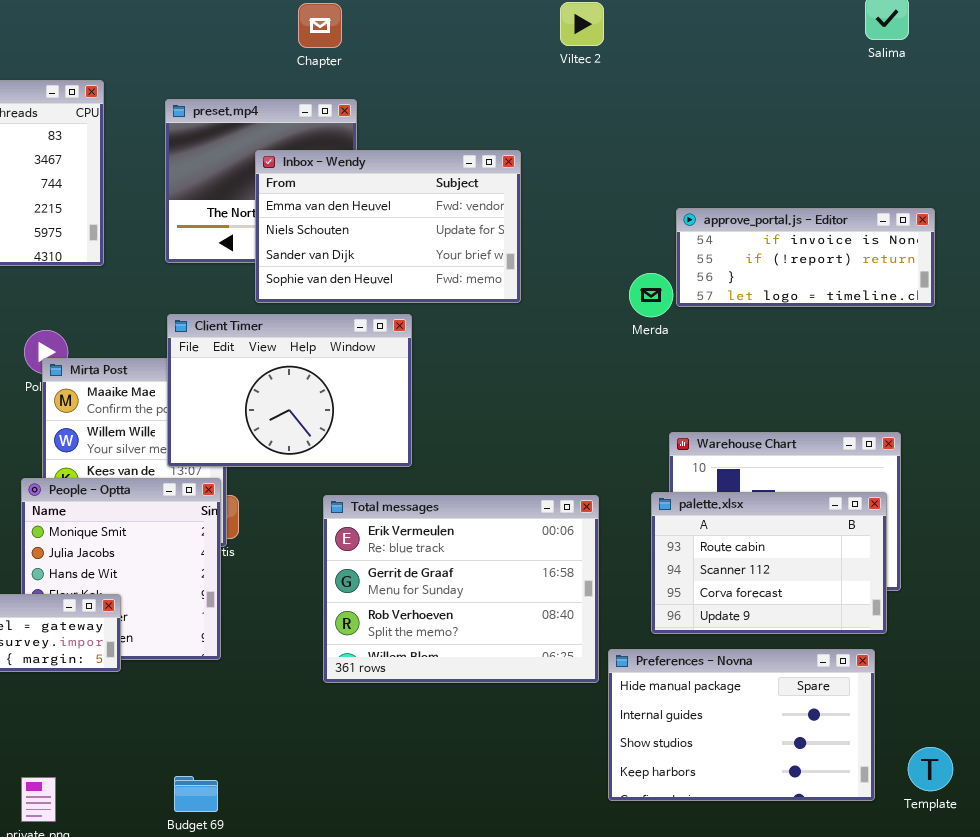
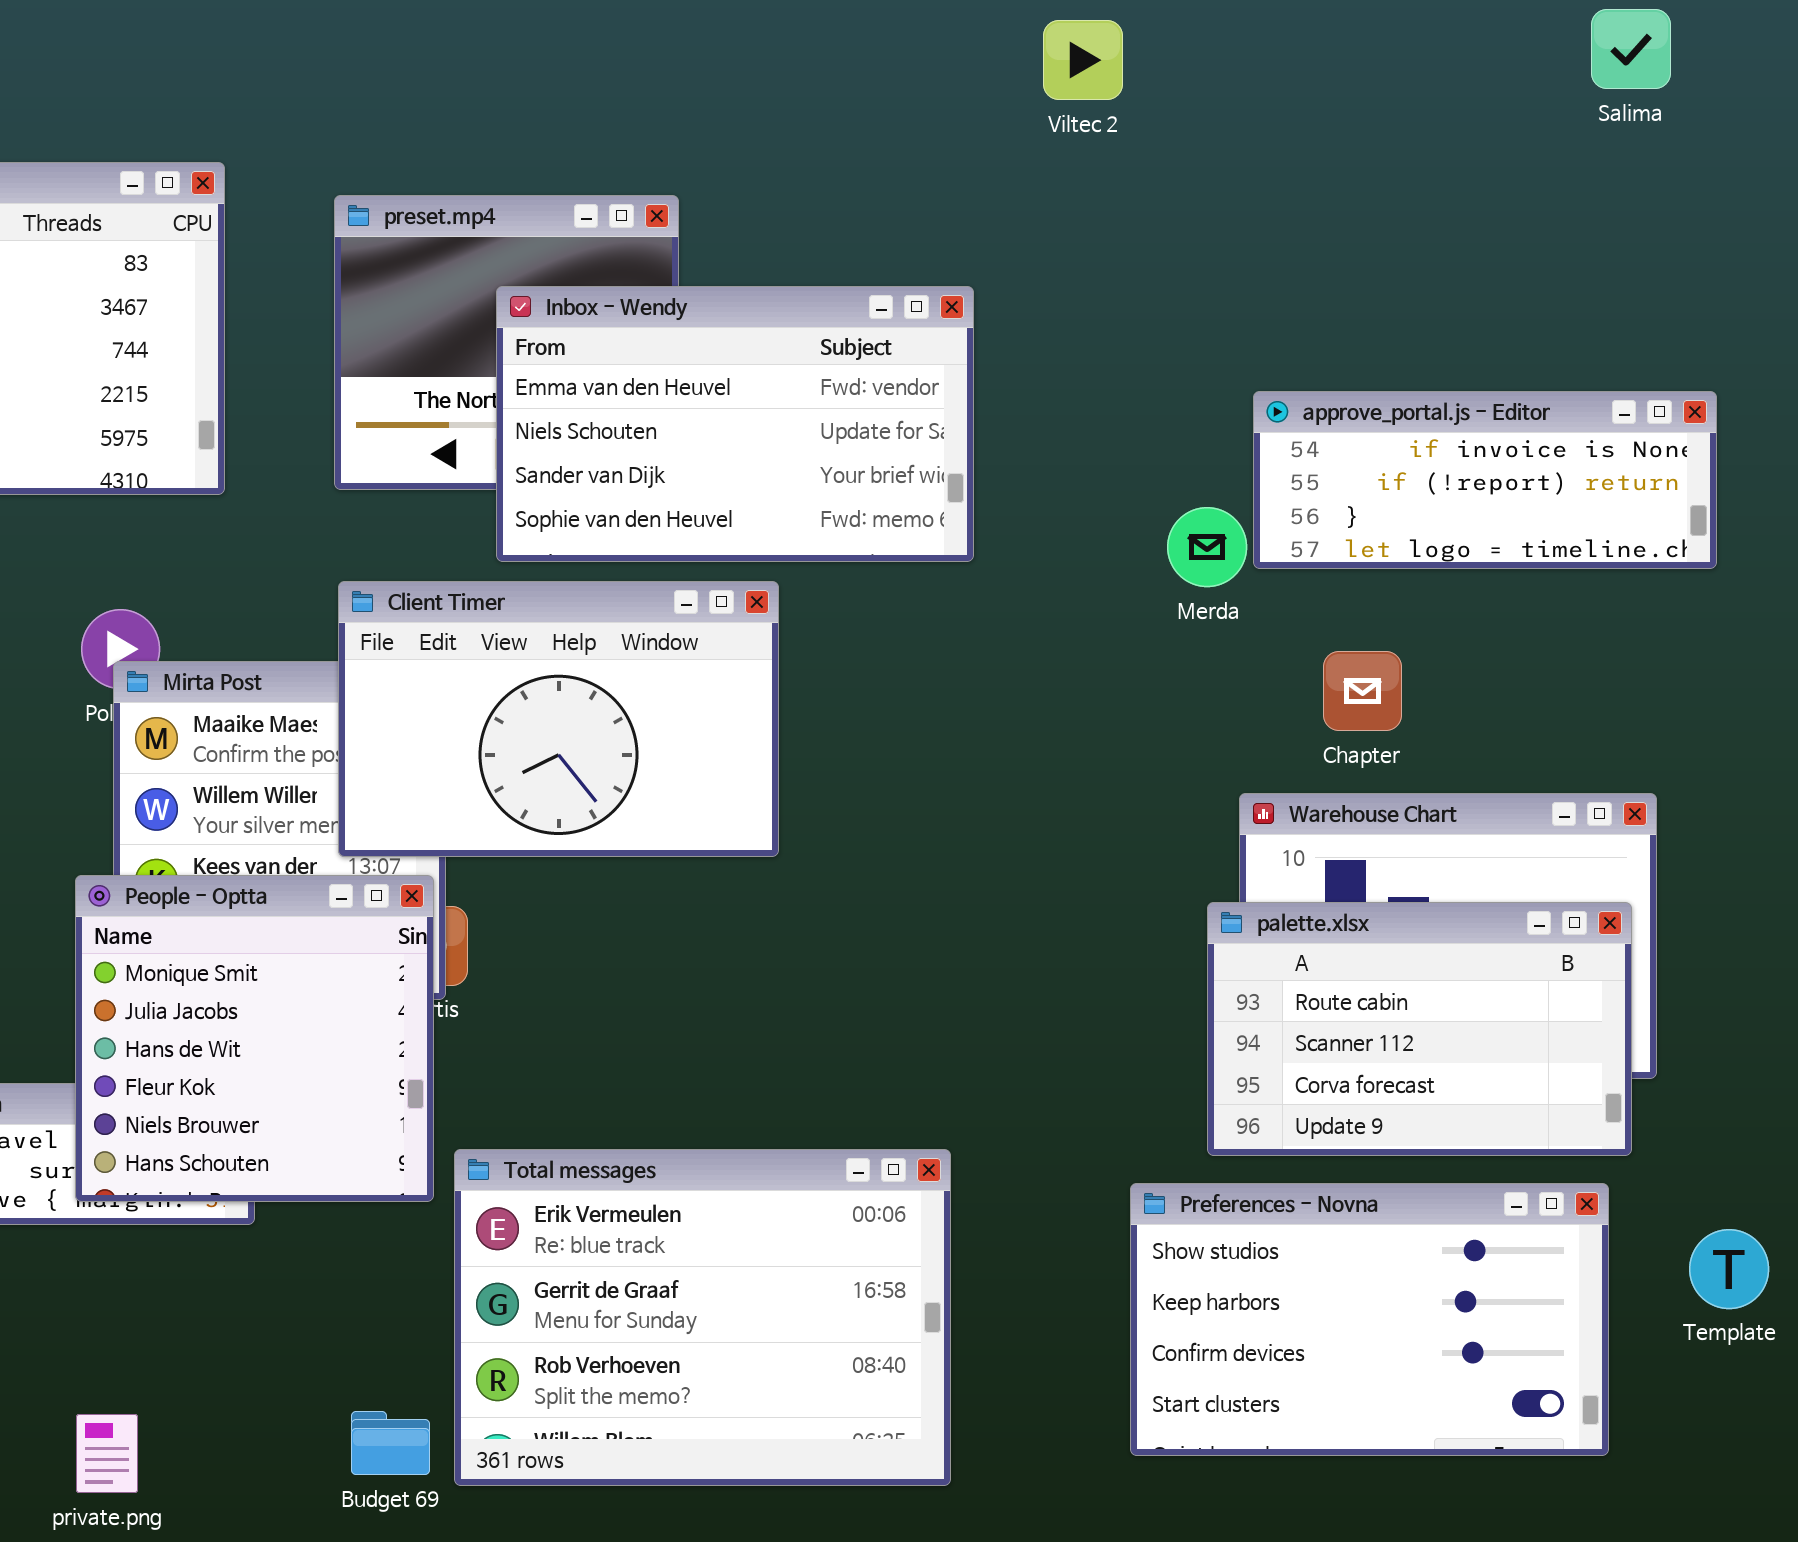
Chapter: [298,3,342,48] -> [1323,651,1402,731], moved
People - Optta: [21,478,221,660] -> [75,875,434,1202], raised
Total messages: [323,495,599,683] -> [454,1149,951,1486], moved
Preferences - Novna: [608,649,875,801] -> [1130,1183,1609,1456], scrolled down 2 rows
Template: [908,747,953,791] -> [1689,1229,1769,1309], moved

